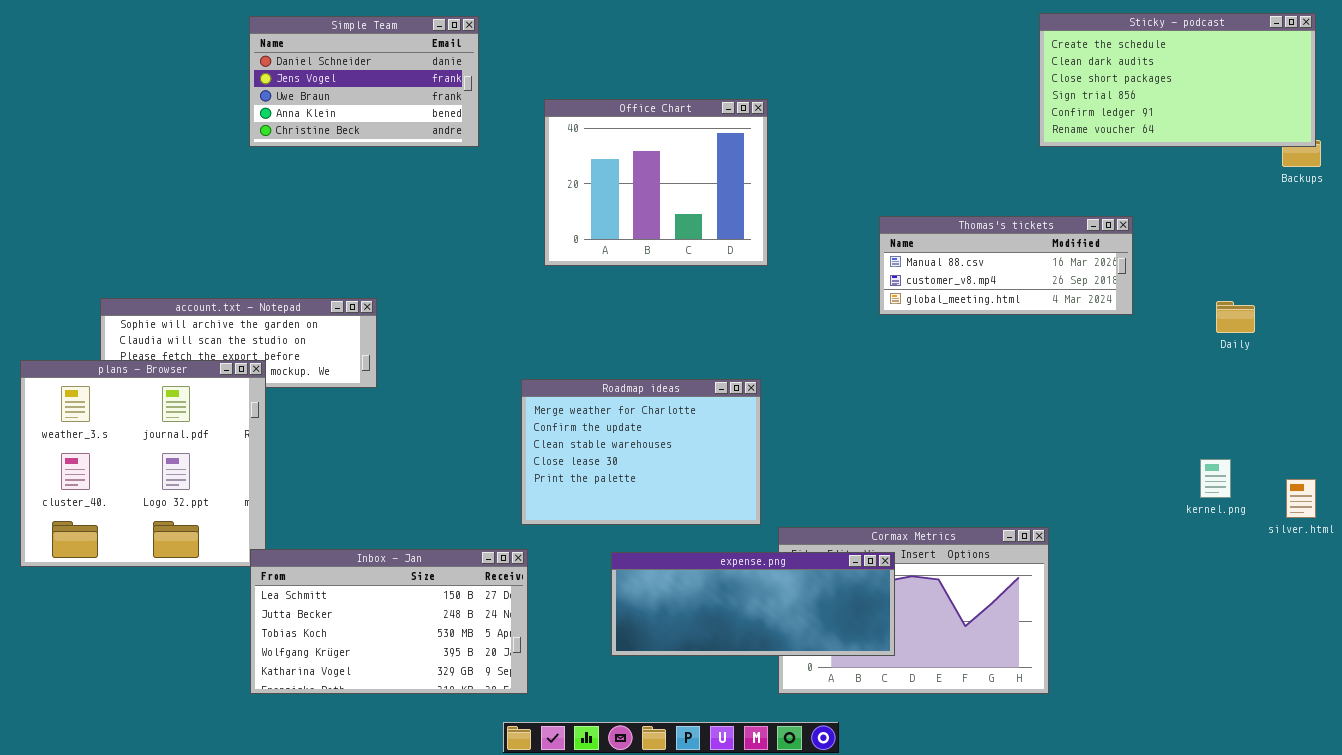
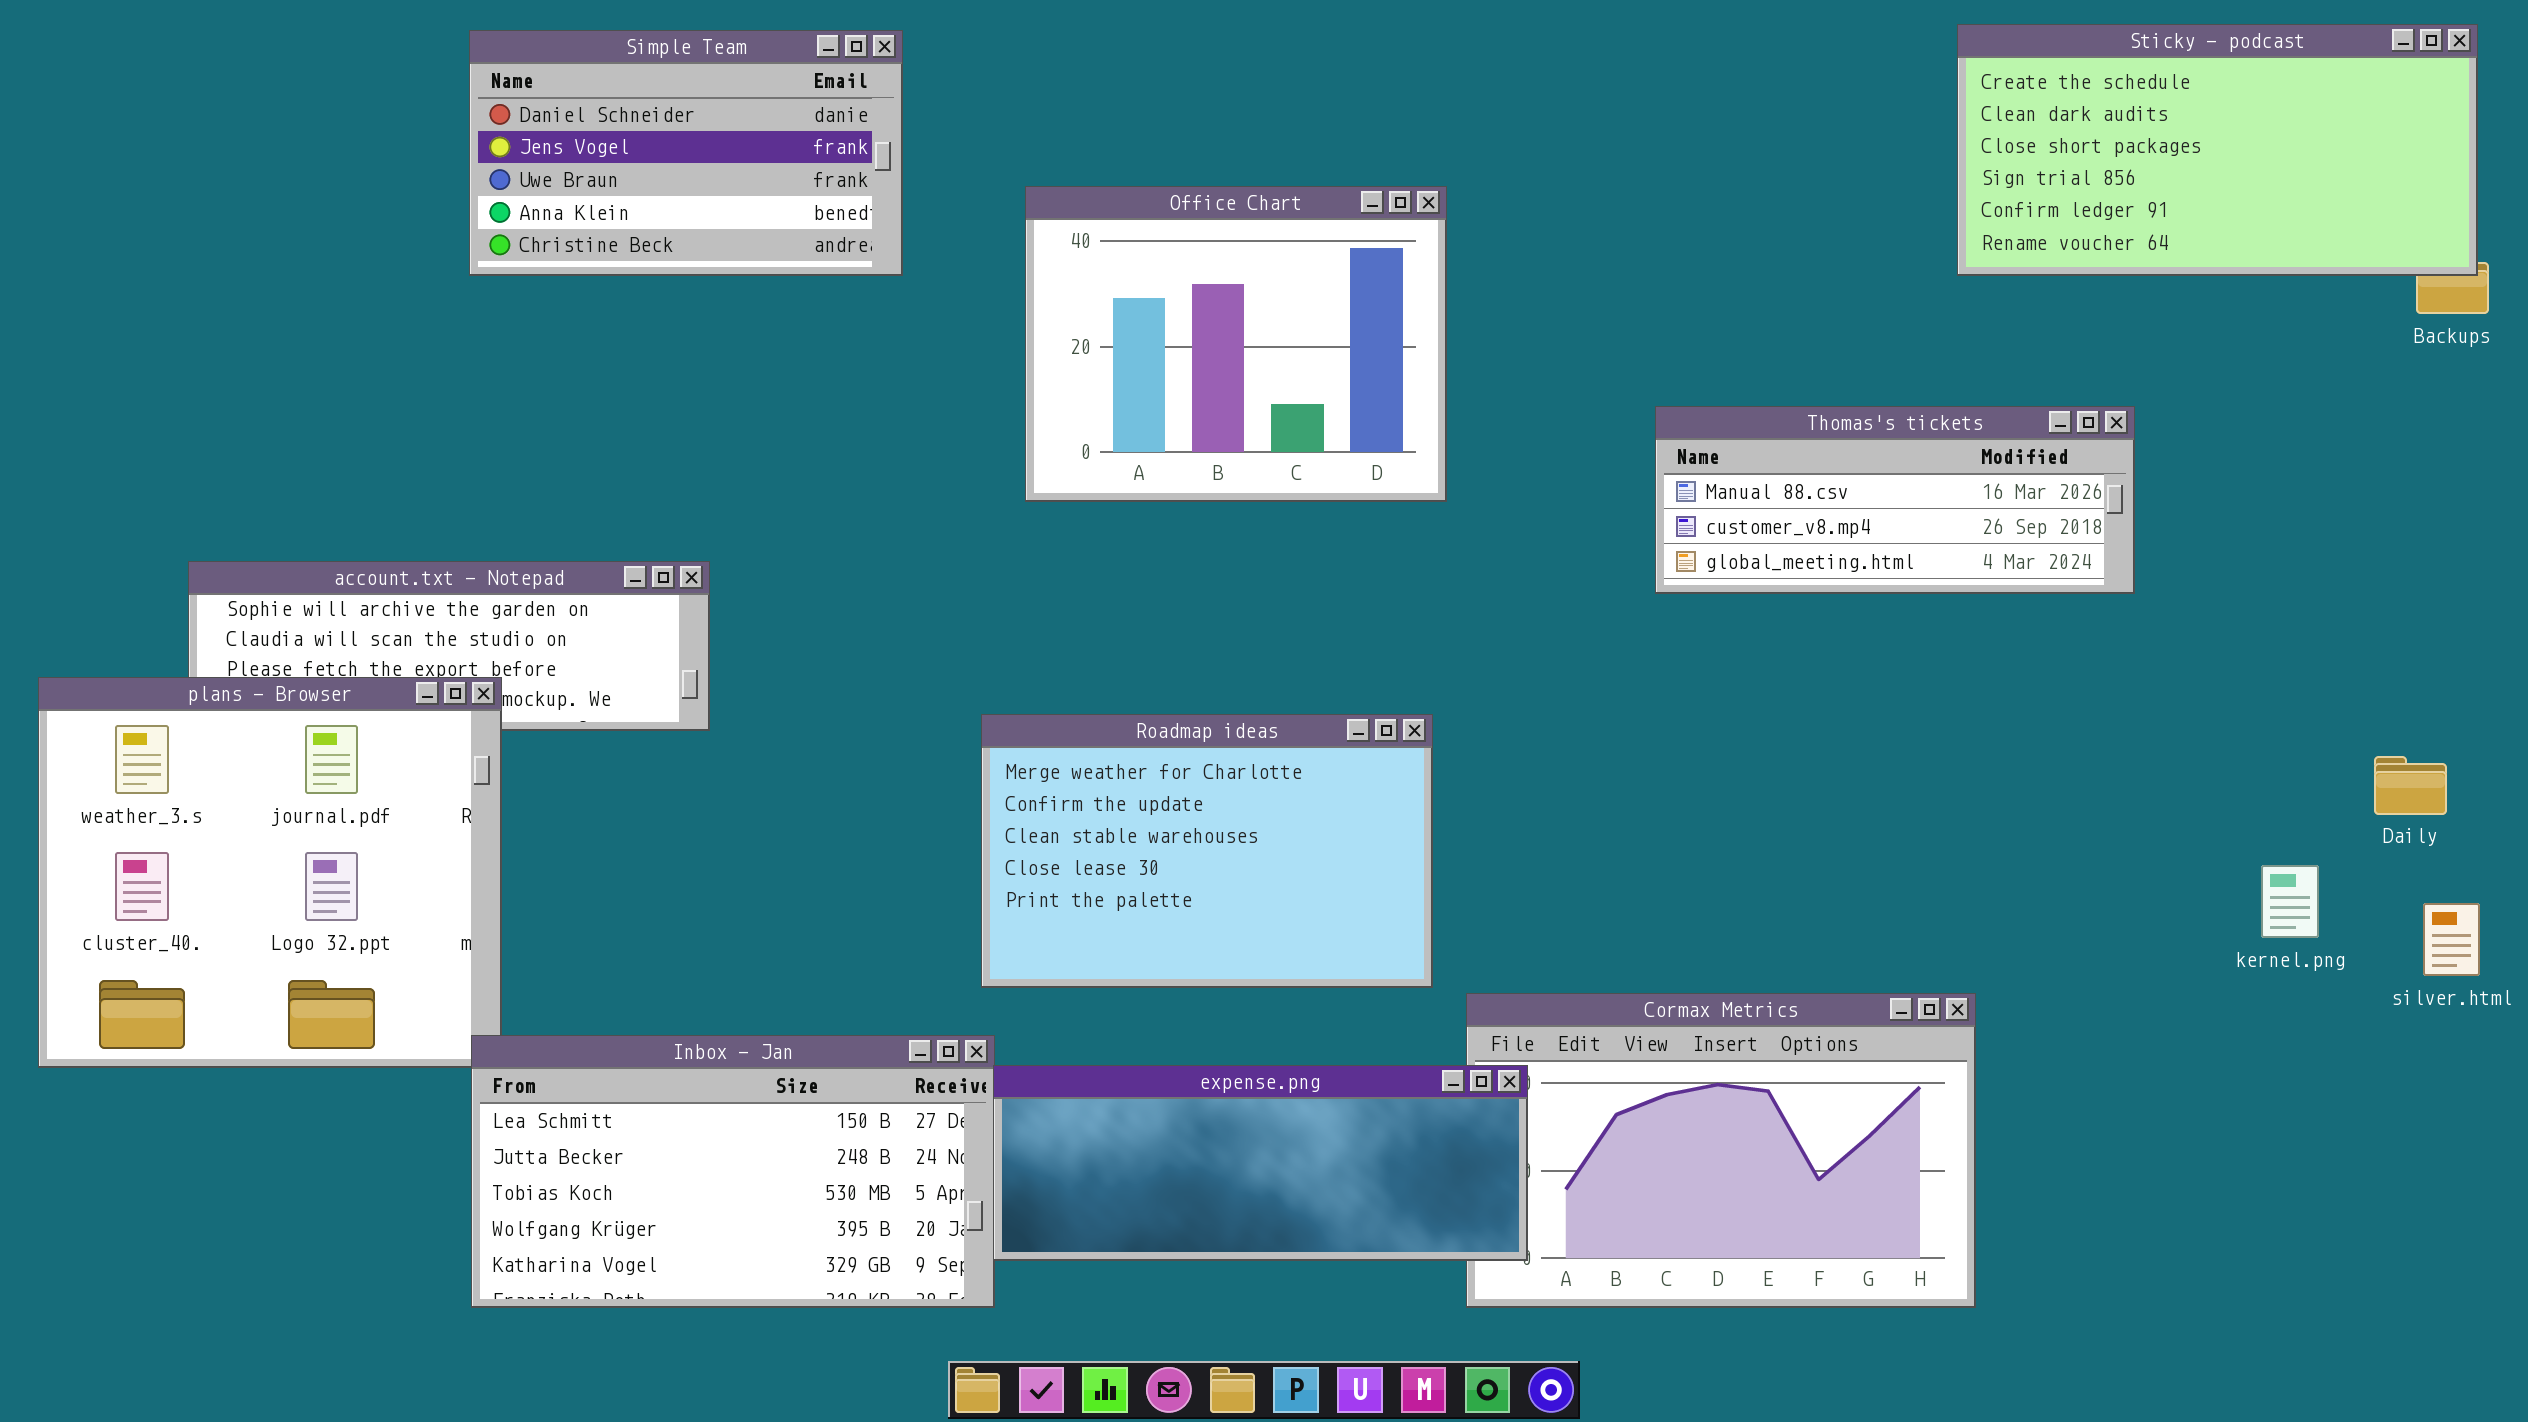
Daily: [1216,301,1255,333] -> [2374,756,2447,815], moved
expense.png: [611,552,895,656] -> [993,1065,1528,1261], moved

